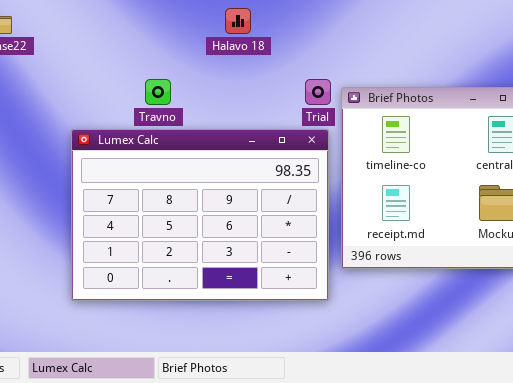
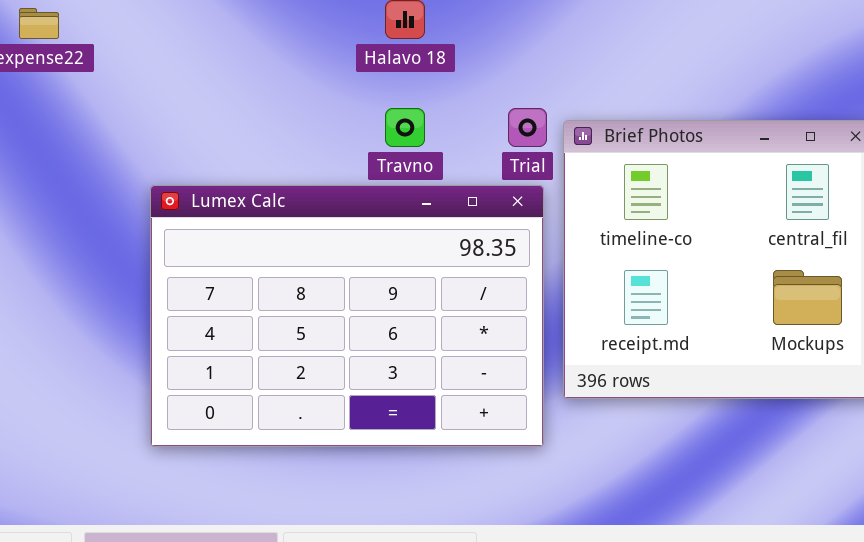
Travno: [145,79,171,105] -> [385,108,425,147], moved

